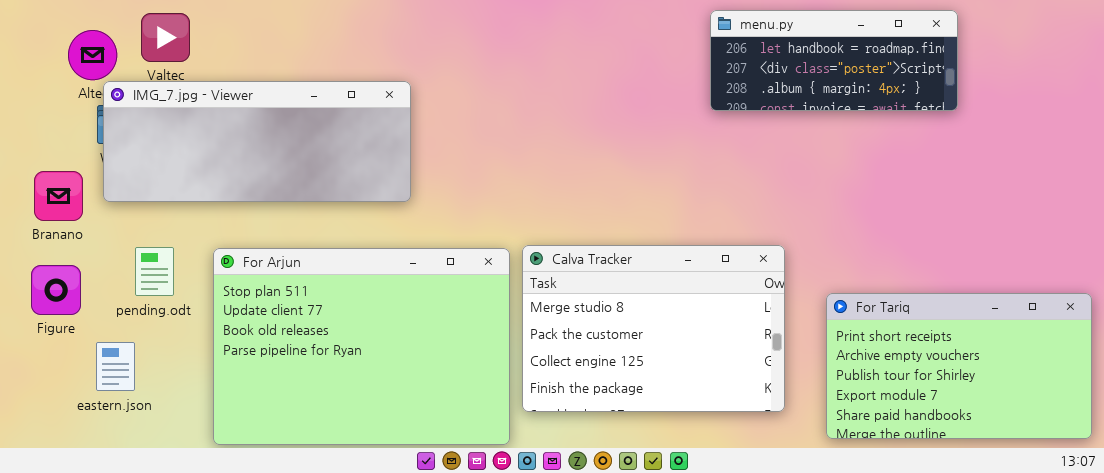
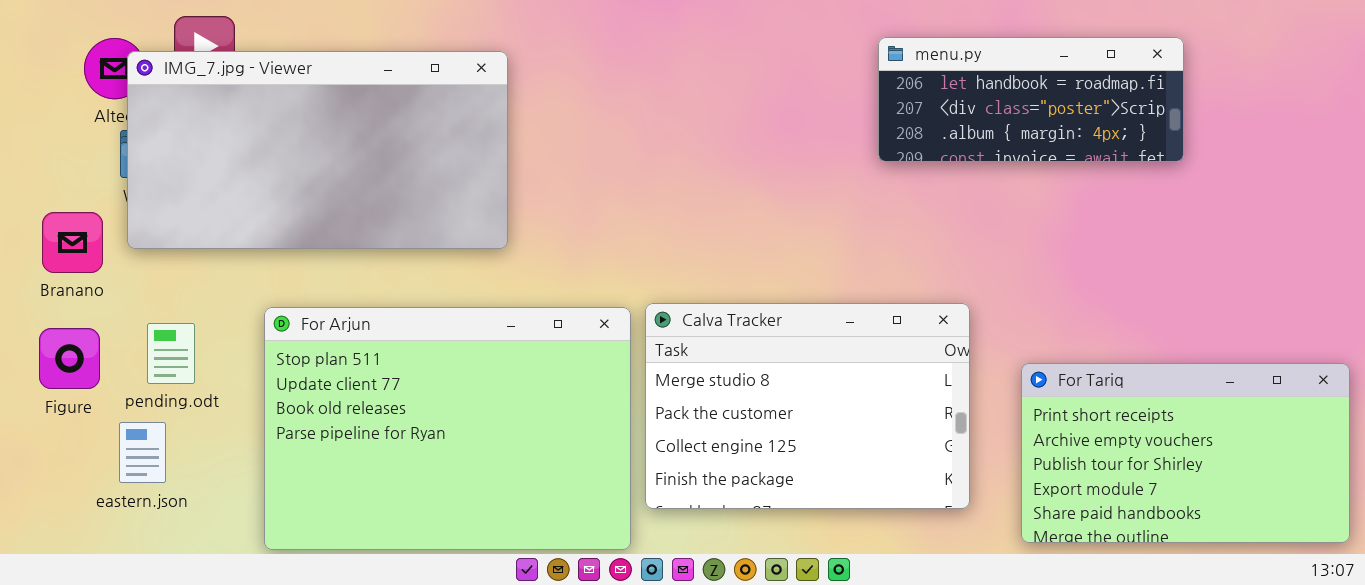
menu.py: [710,10,958,111] -> [878,37,1184,162], moved
IMG_7.jpg - Viewer: [103,81,411,202] -> [127,51,508,249], resized
pending.odt: [135,247,174,296] -> [147,323,195,384], moved

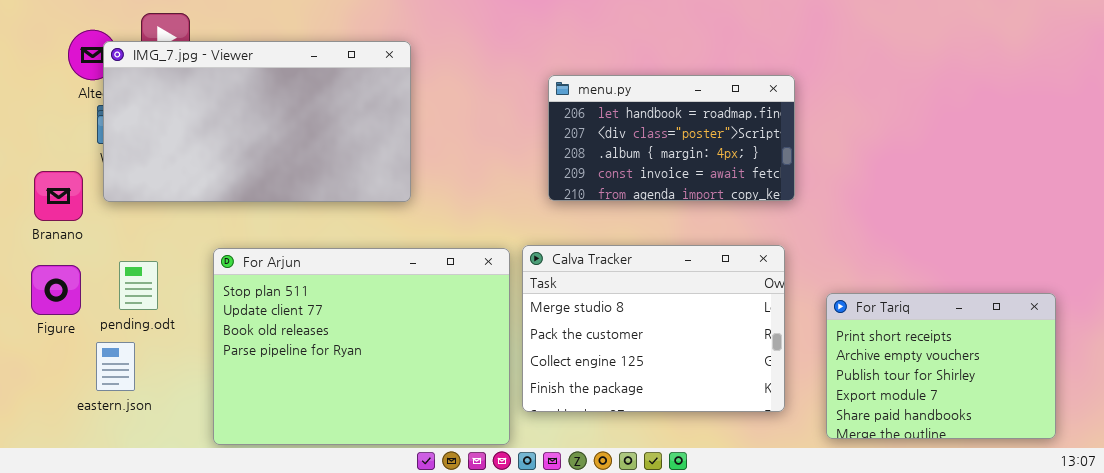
menu.py: [878,37,1184,162] -> [548,75,795,201], moved, resized
For Tariq: [1021,363,1350,543] -> [826,293,1056,439], resized

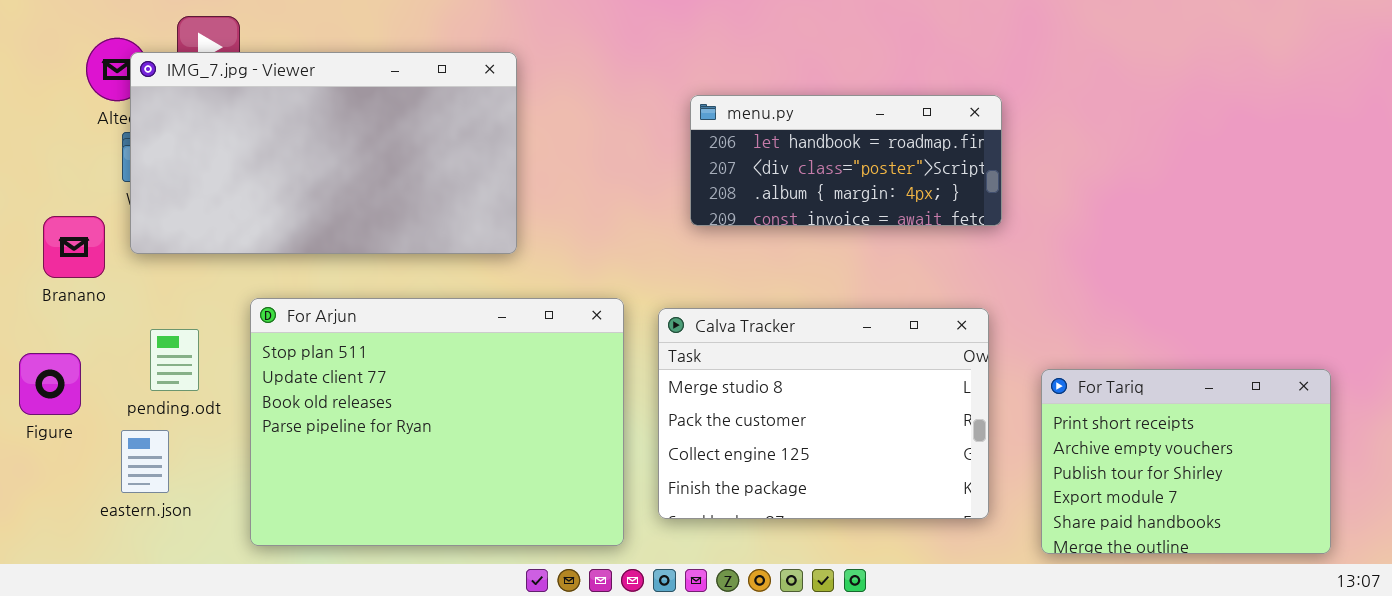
menu.py: [548,75,795,201] -> [690,95,1002,226], resized
For Arjun: [213,248,510,445] -> [250,298,624,546], moved
Figure: [31,265,81,315] -> [19,353,81,415], moved

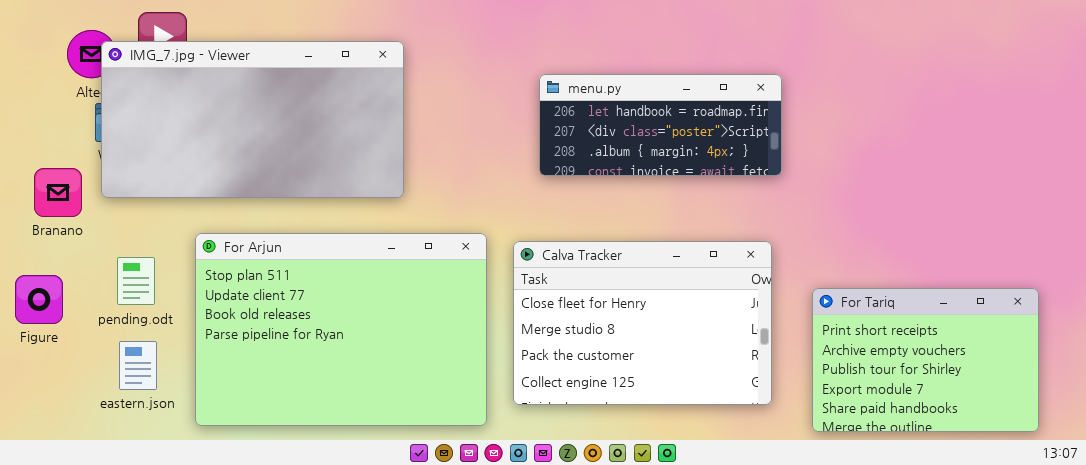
Calva Tracker: [658,308,989,519] -> [513,241,772,405], scrolled up 1 row
eastern.json: [121,430,169,493] -> [119,341,157,390], moved

